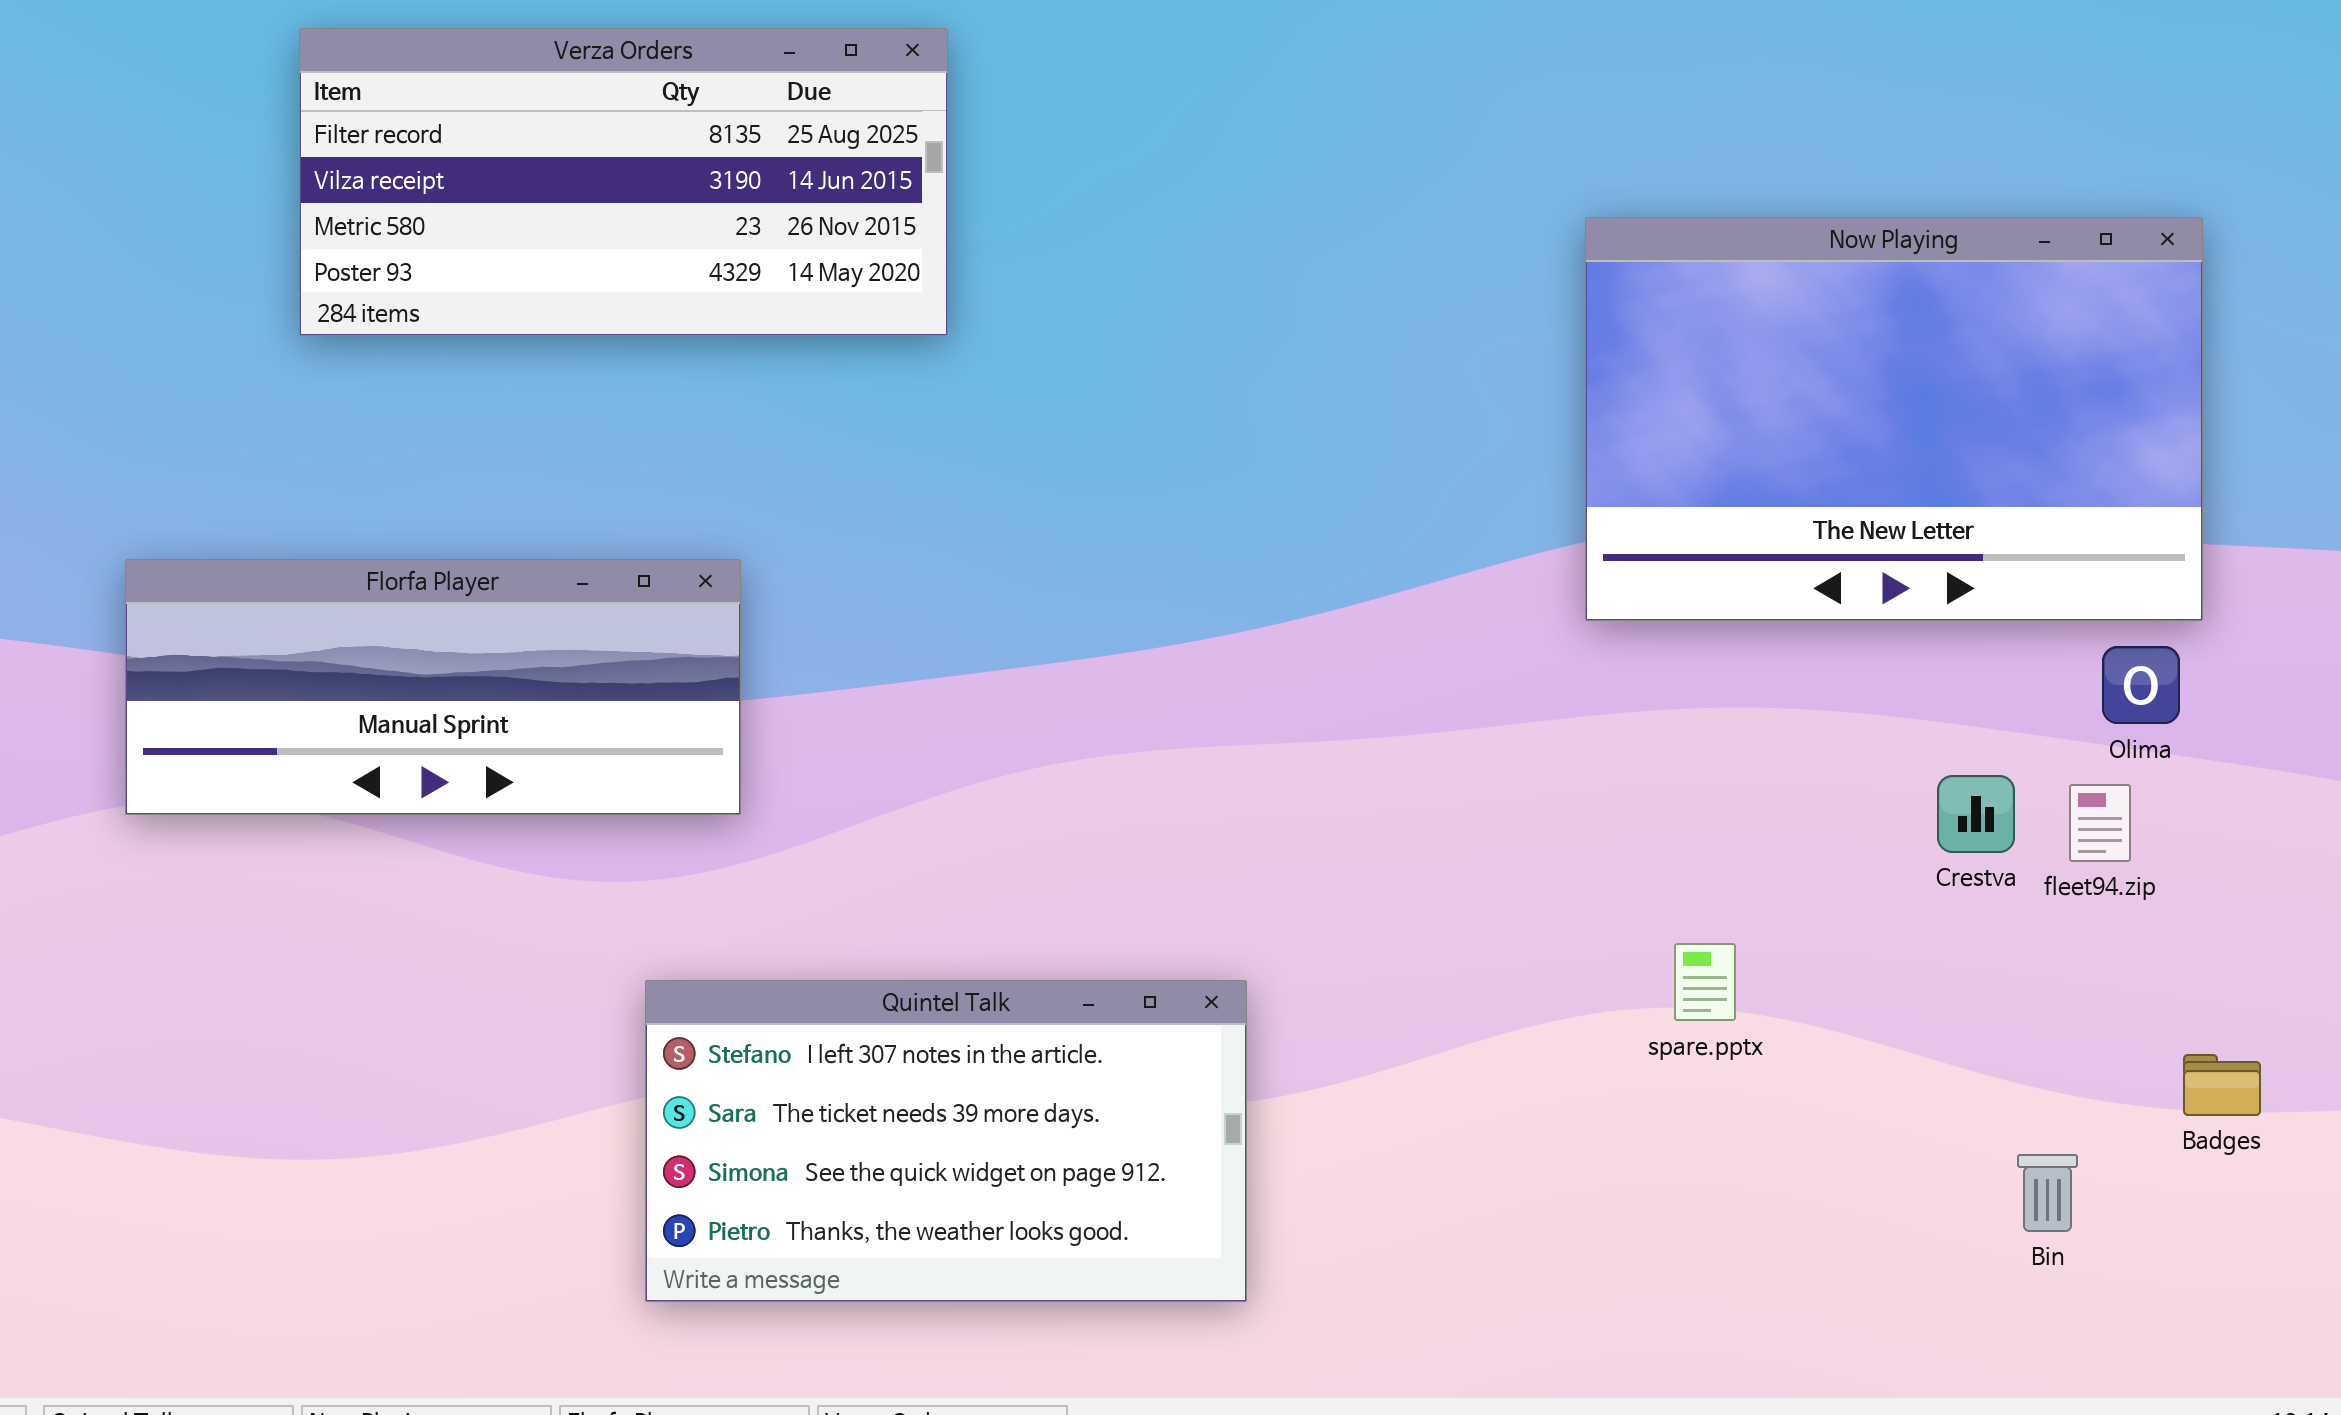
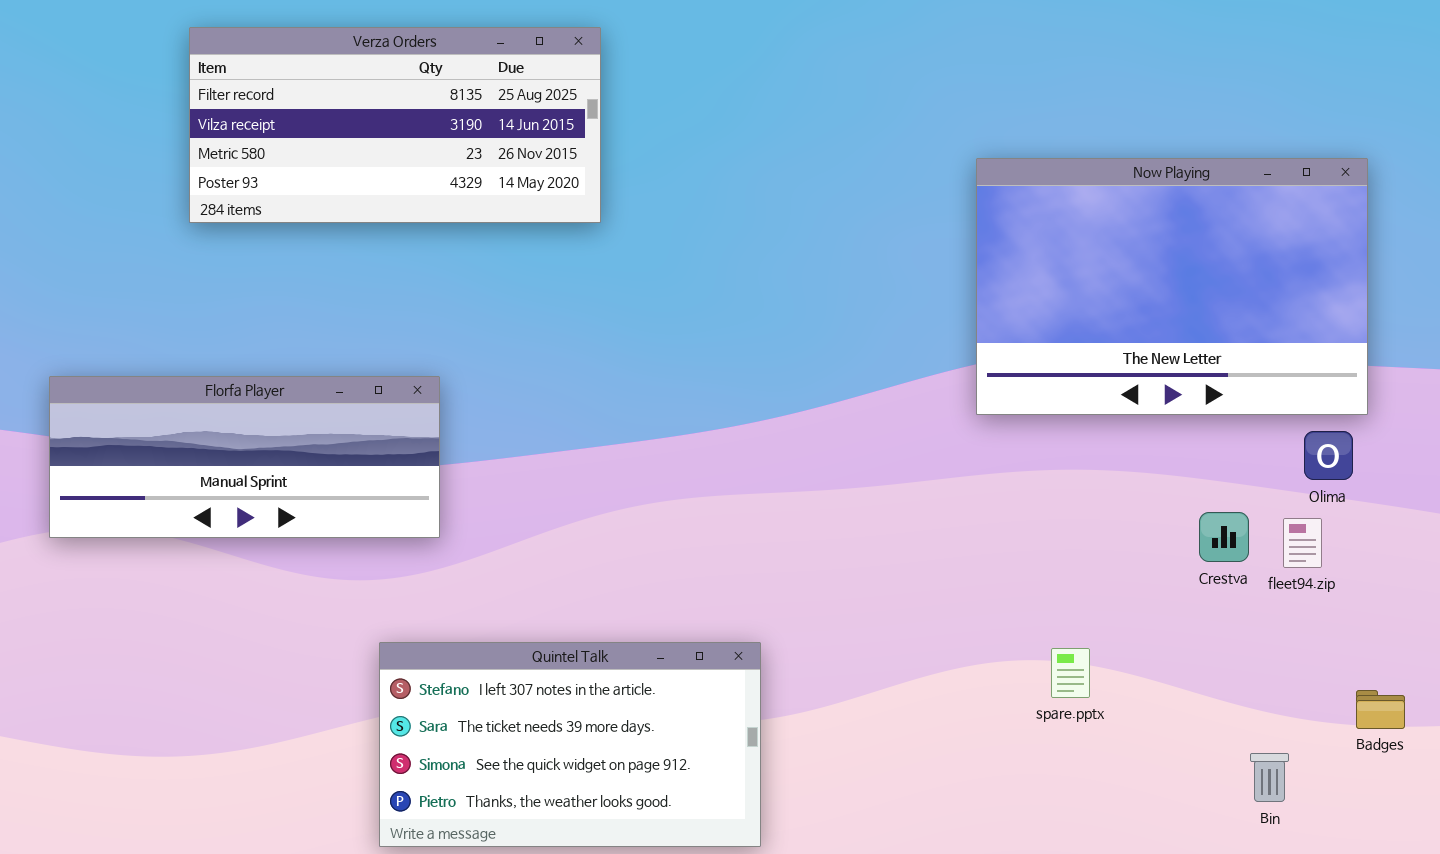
Verza Orders: [299,28,948,336] -> [189,27,601,223], moved
spare.pptx: [1674,943,1736,1021] -> [1051,648,1090,698], moved

